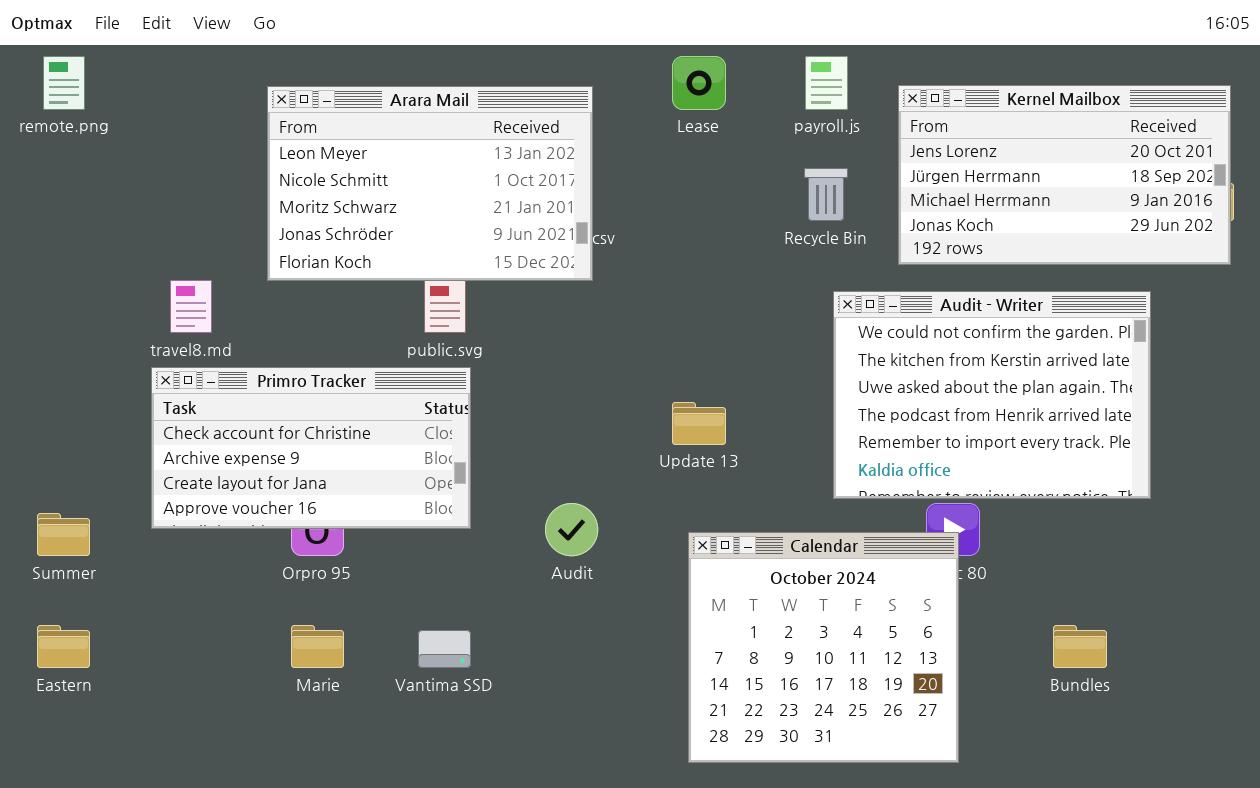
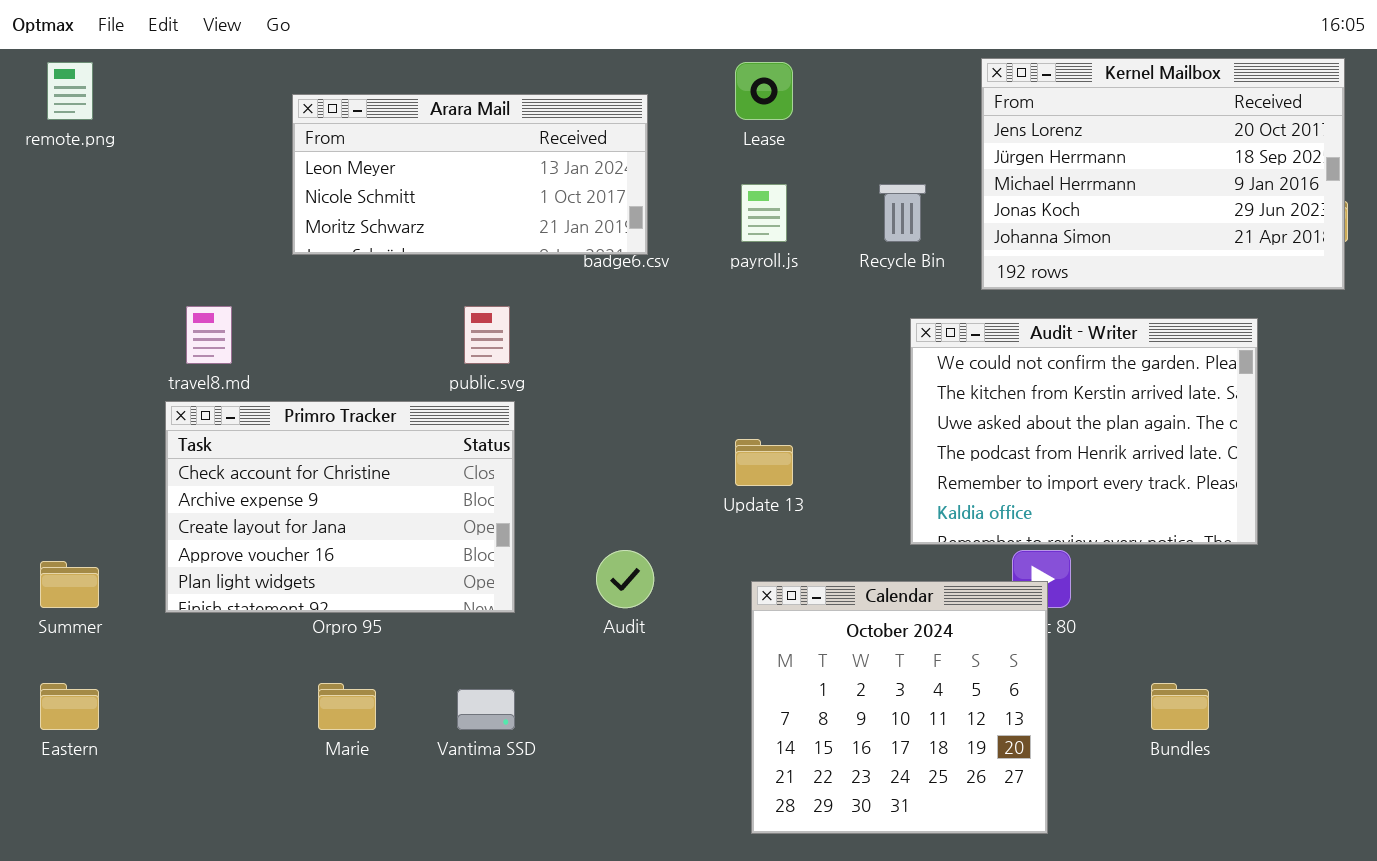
payroll.js: [805,56,848,110] -> [741,184,787,242], moved
Kernel Mailbox: [898,85,1231,265] -> [981,58,1345,290], resized
Arara Mail: [267,86,593,281] -> [292,94,648,255], resized
Primro Tracker: [151,367,471,529] -> [165,401,515,613], resized

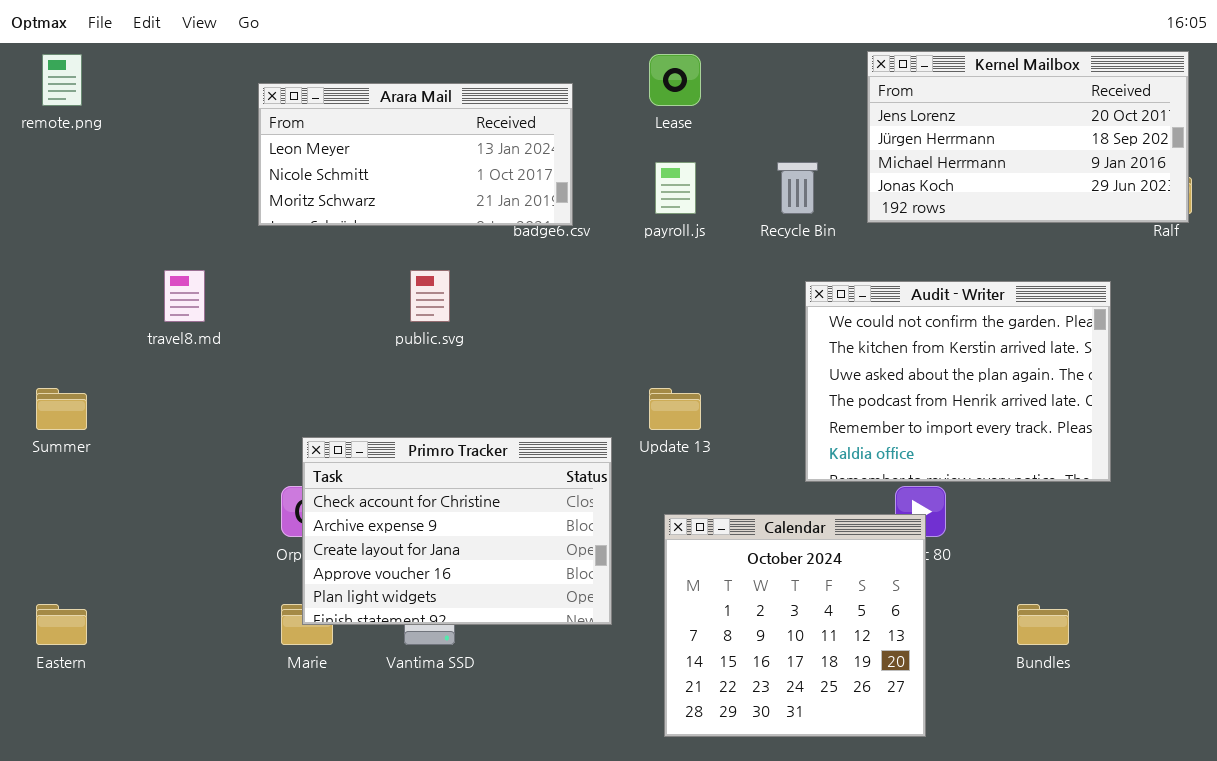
Kernel Mailbox: [981,58,1345,290] -> [867,51,1189,223], resized
Primro Tracker: [165,401,515,613] -> [302,437,612,625], moved
Summer: [40,561,99,608] -> [36,388,87,430], moved

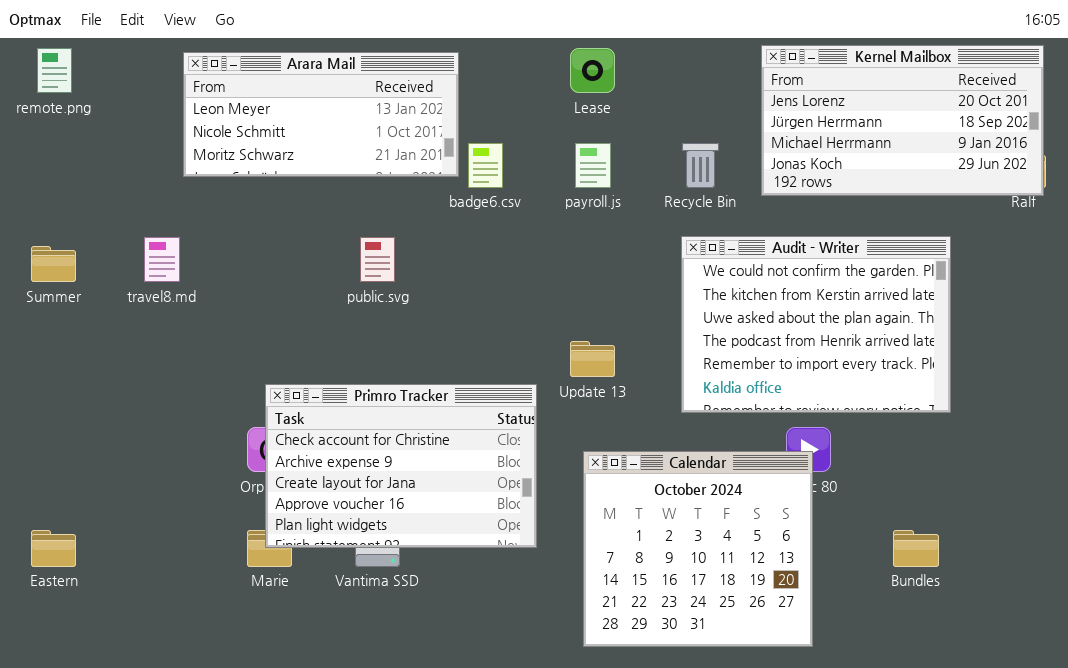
Arara Mail: [258,83,573,226] -> [183,52,459,177], moved
Audit - Writer: [805,281,1111,482] -> [681,236,951,413], moved
Summer: [36,388,87,430] -> [31,246,76,282], moved

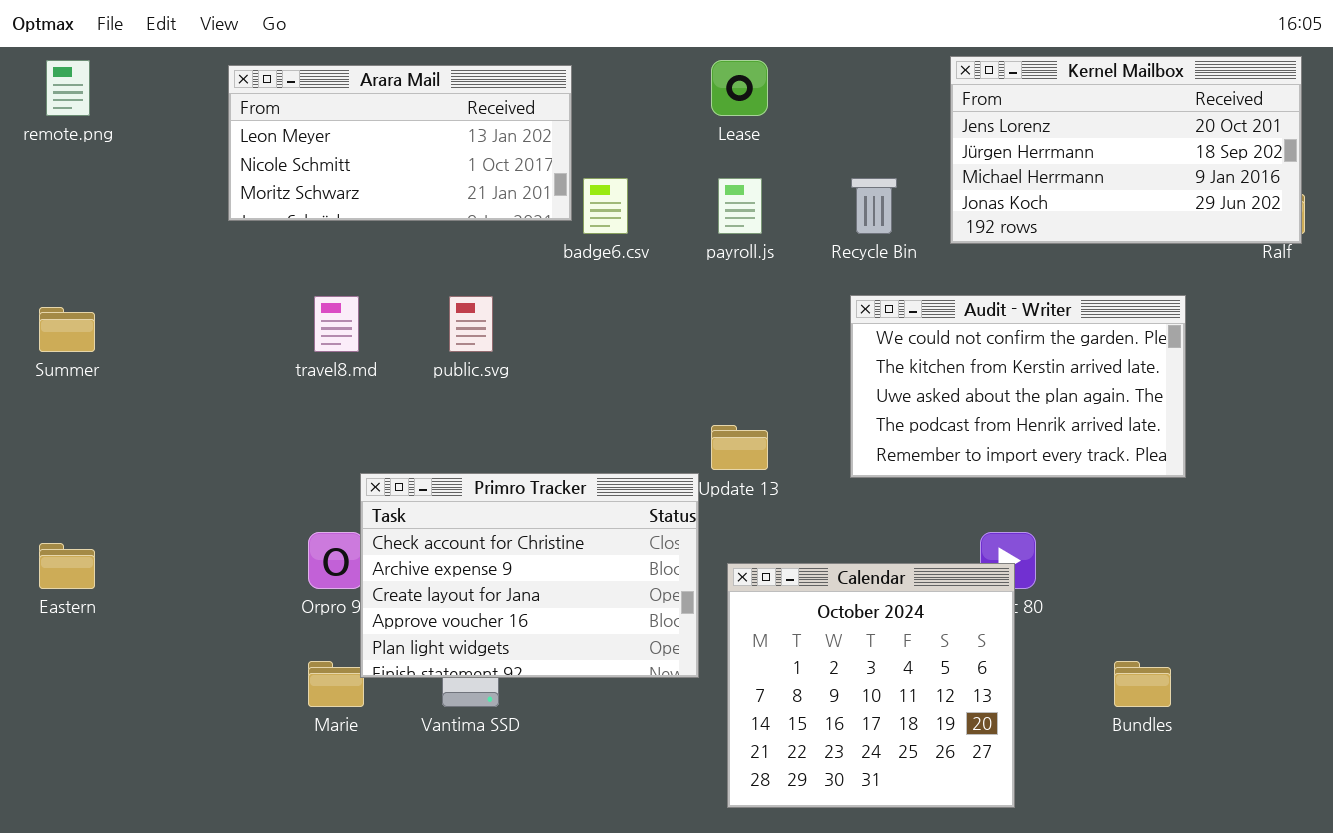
Audit - Writer: [681,236,951,413] -> [850,295,1186,478], resized
travel8.md: [144,237,180,282] -> [314,296,359,352], moved
Primro Tracker: [265,384,537,548] -> [360,473,699,678], moved
Eastern: [31,530,76,567] -> [39,543,95,589], moved

